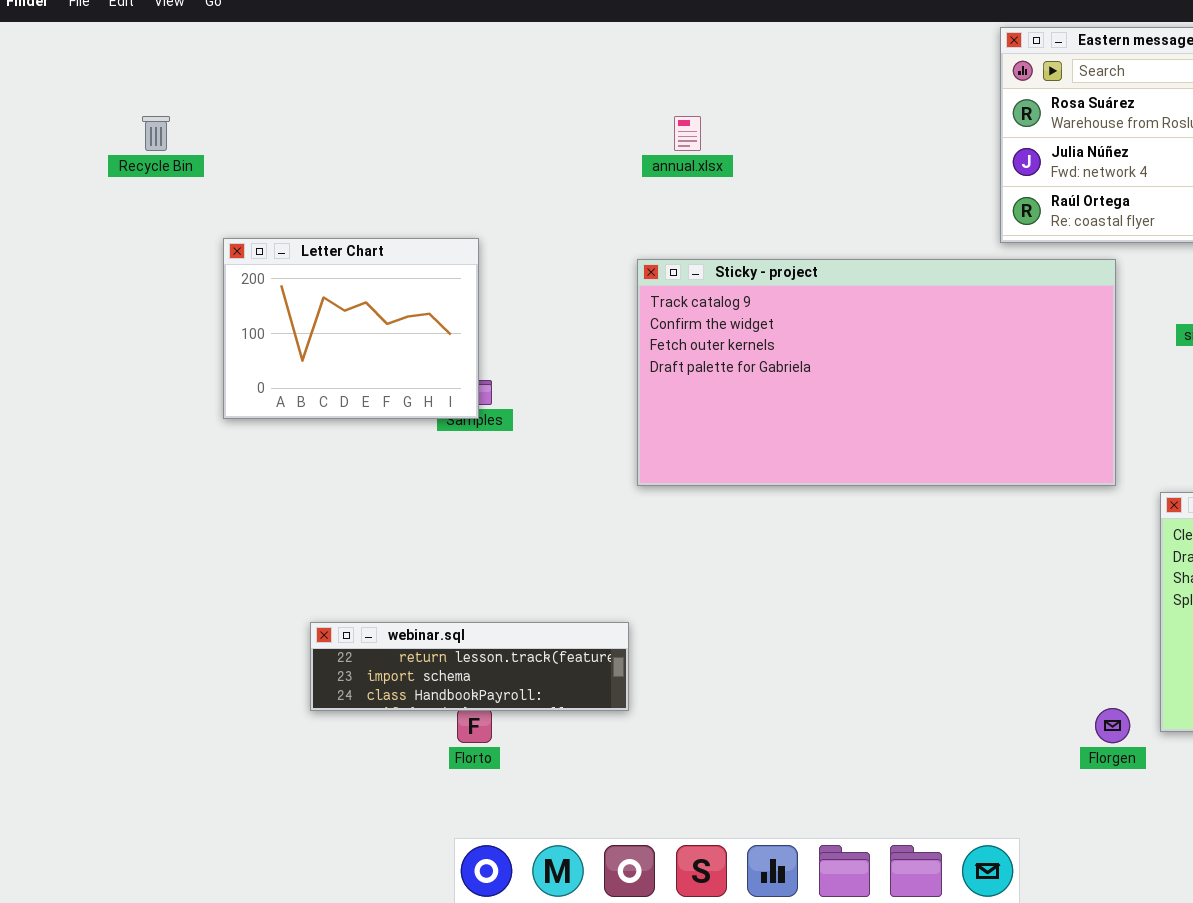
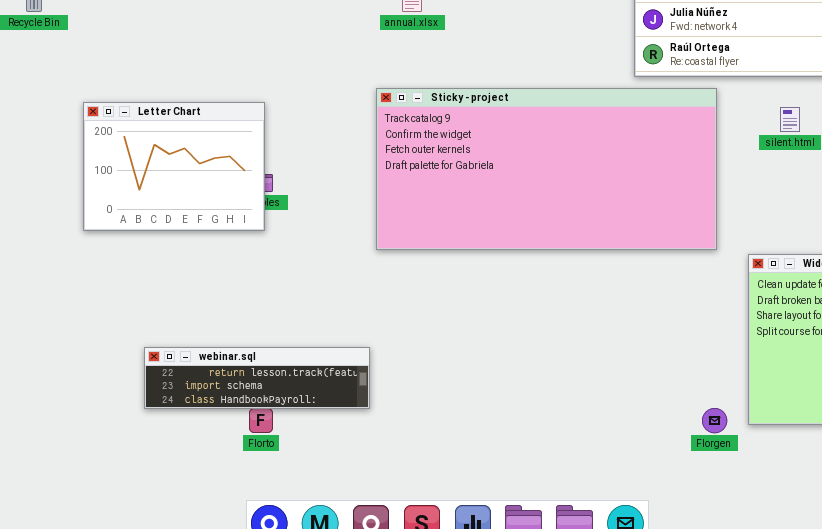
Letter Chart: [223,238,479,419] -> [83,102,265,231], moved

